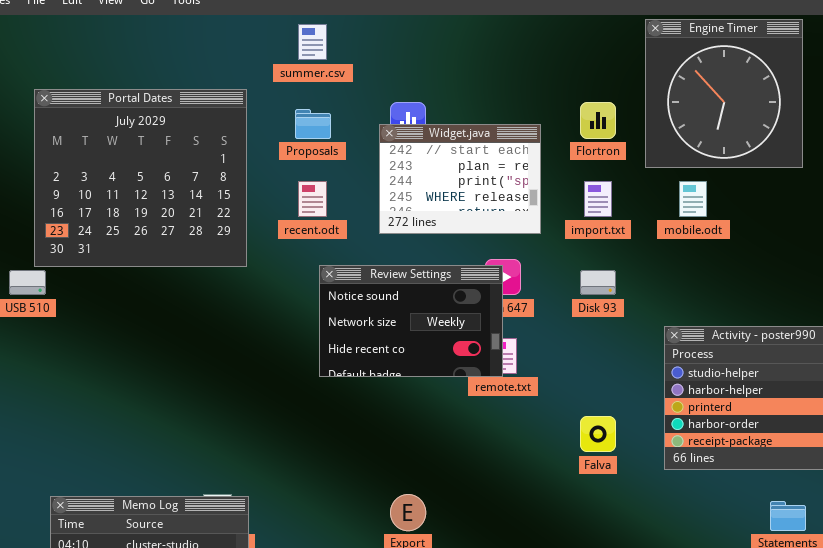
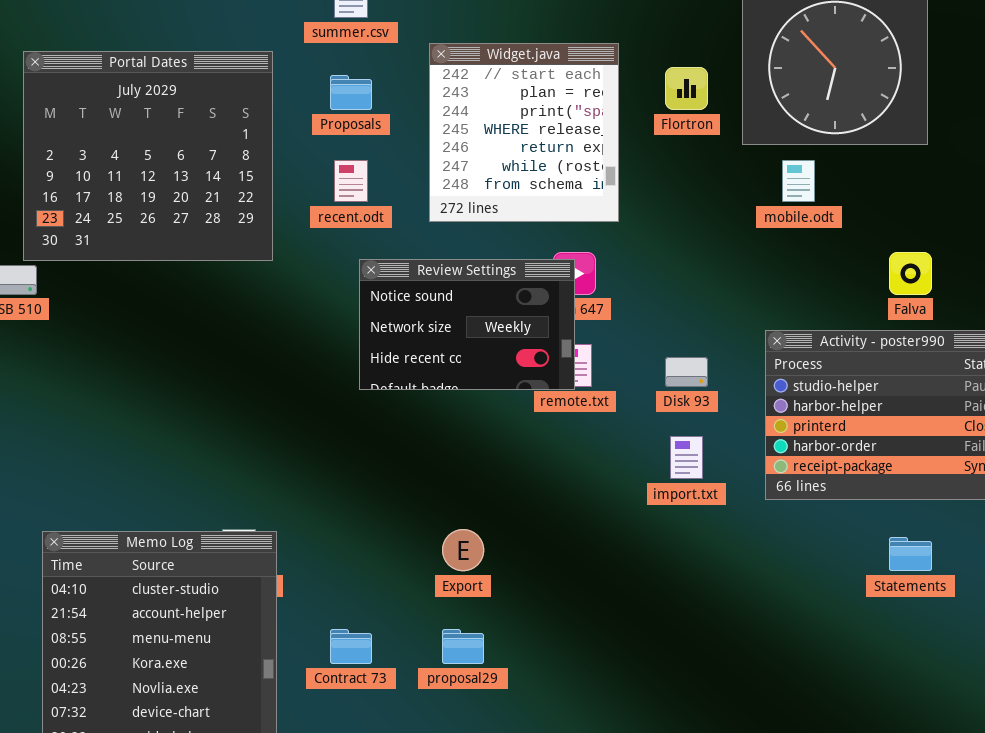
Widget.java: [379,124,541,234] -> [429,43,619,222], resized
import.txt: [584,181,612,217] -> [670,436,703,479], moved
Disk 93: [580,270,616,295] -> [665,357,708,387], moved
Falva: [580,416,616,452] -> [889,252,932,295], moved

